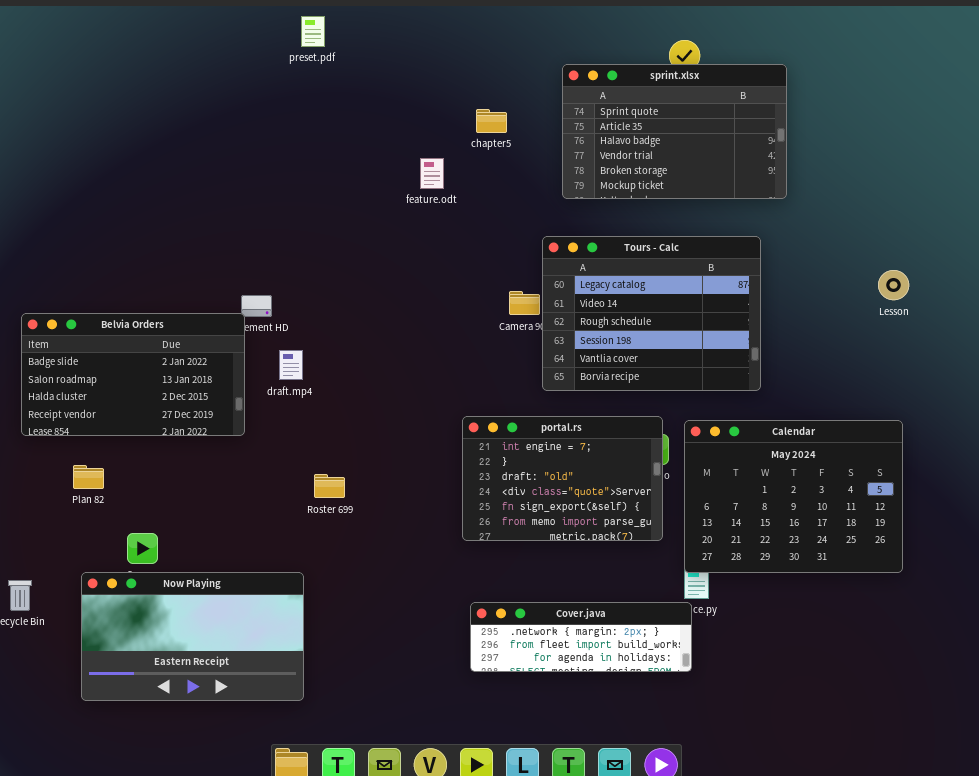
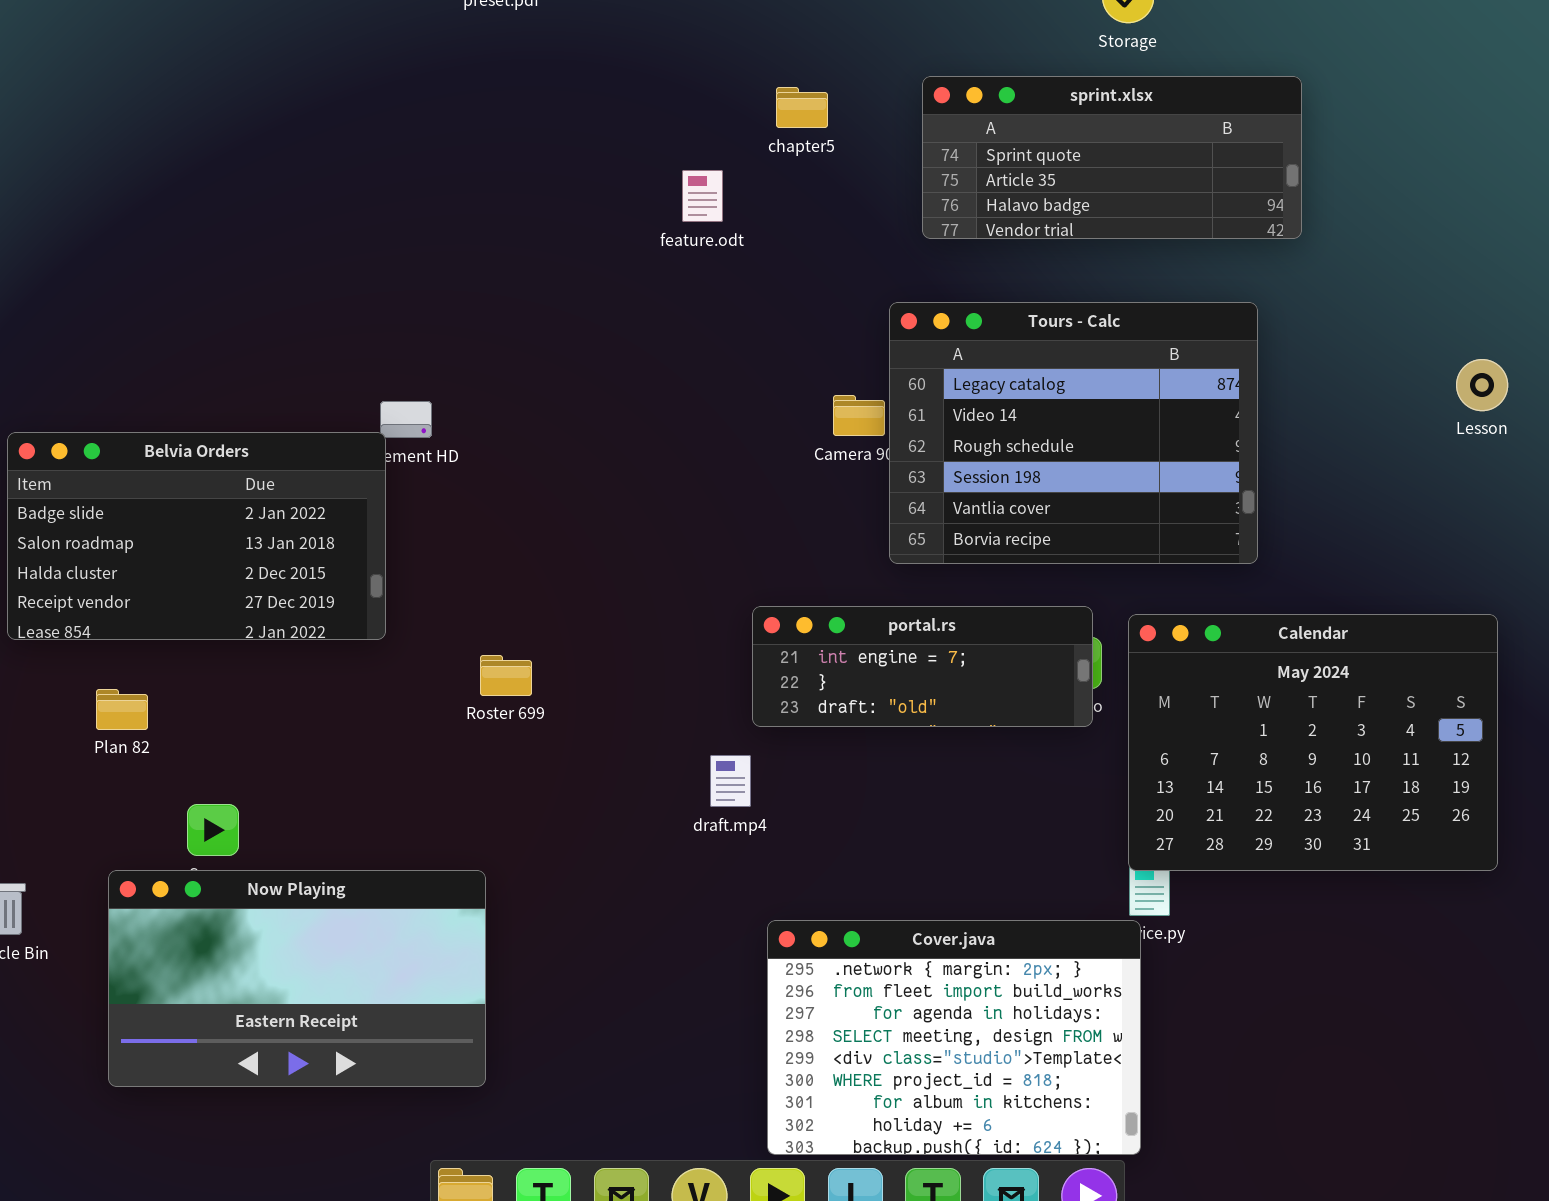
sprint.xlsx: [562,64,787,199] -> [922,76,1302,239], resized
draft.mp4: [279,350,303,380] -> [710,755,751,807], moved
portal.rs: [462,416,663,541] -> [752,606,1093,727], resized
Roster 699: [314,474,345,498] -> [480,655,532,696], moved
Cover.java: [470,602,692,672] -> [767,920,1141,1155], resized

